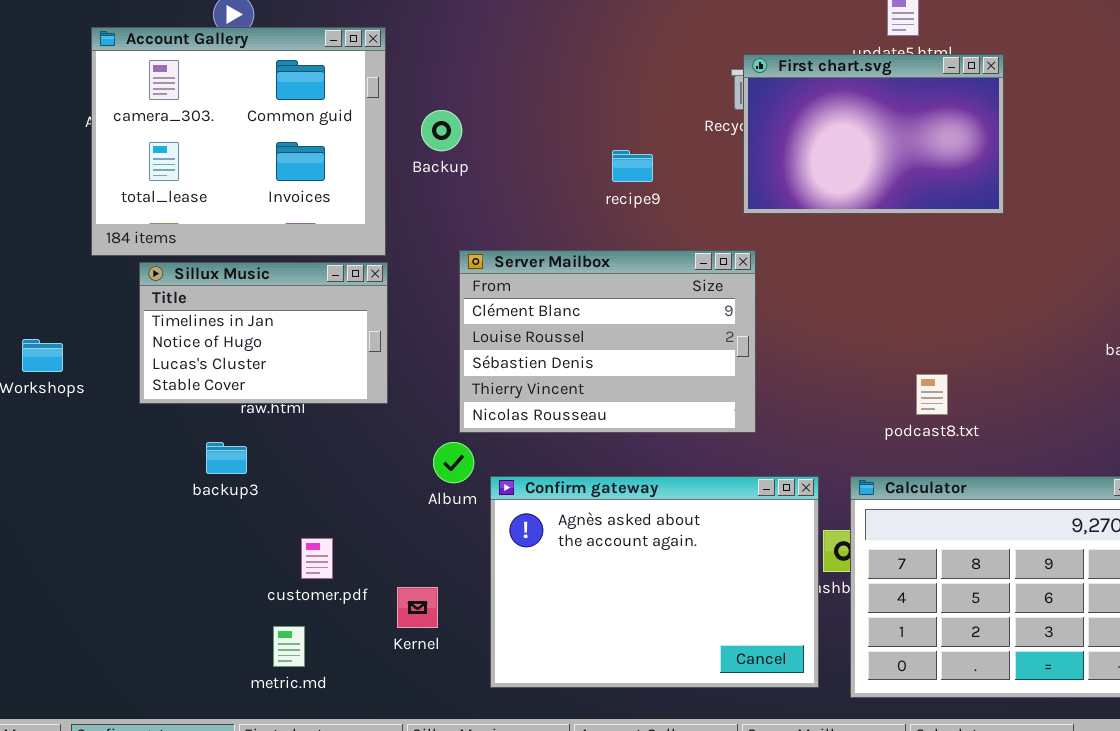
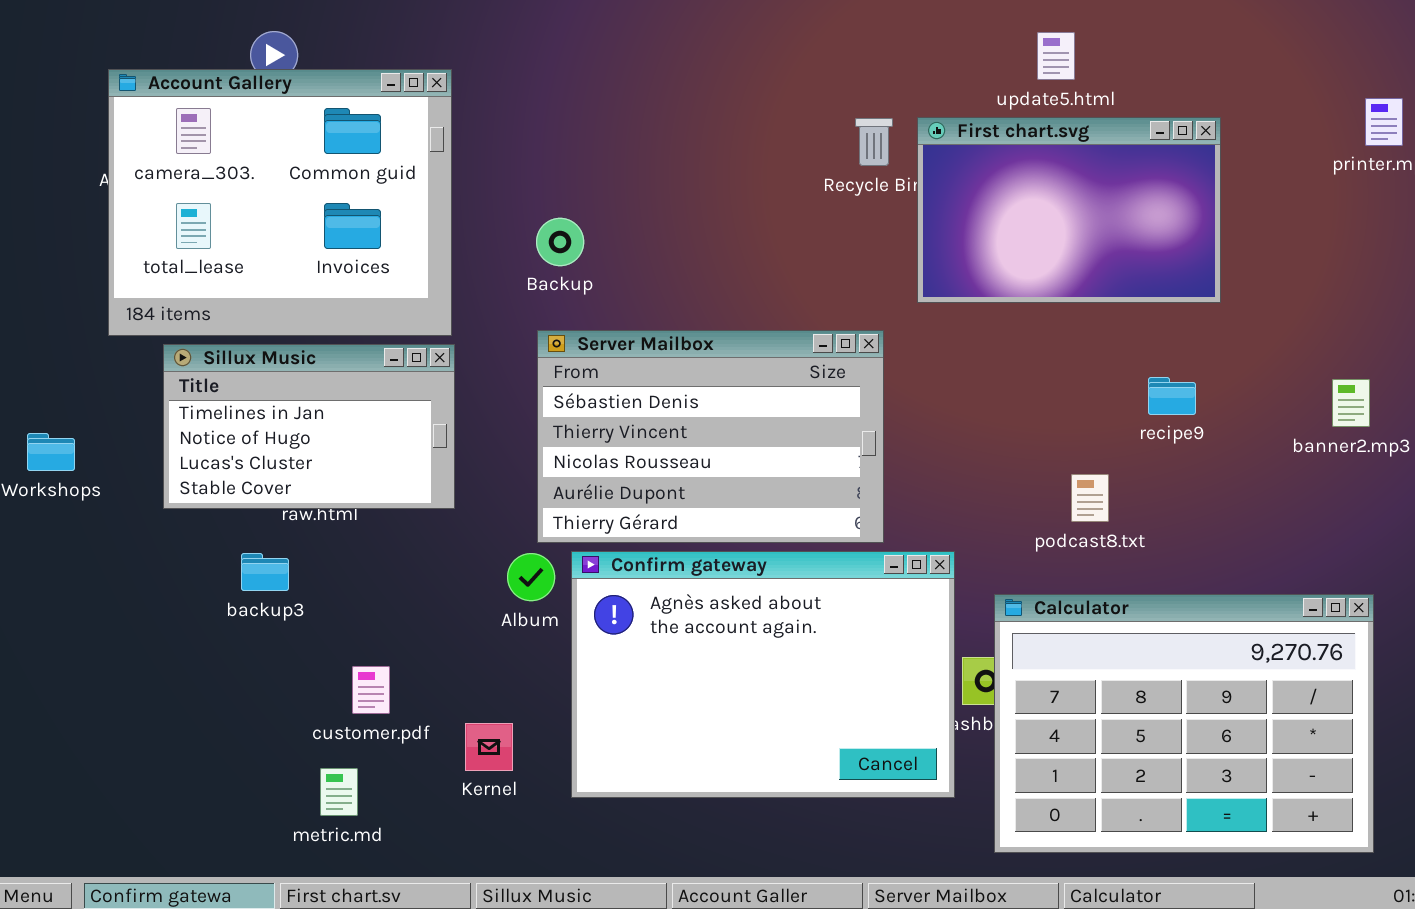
First chart.svg: [743,54,1004,214] -> [917,117,1221,303], moved
Backup: [421,110,462,151] -> [536,218,584,266], moved
recipe9: [612,150,653,182] -> [1148,377,1196,415], moved
Server Mailbox: [459,250,756,433] -> [537,330,884,543], scrolled down 2 rows
Confirm gateway: [490,476,819,688] -> [571,551,955,798], moved

